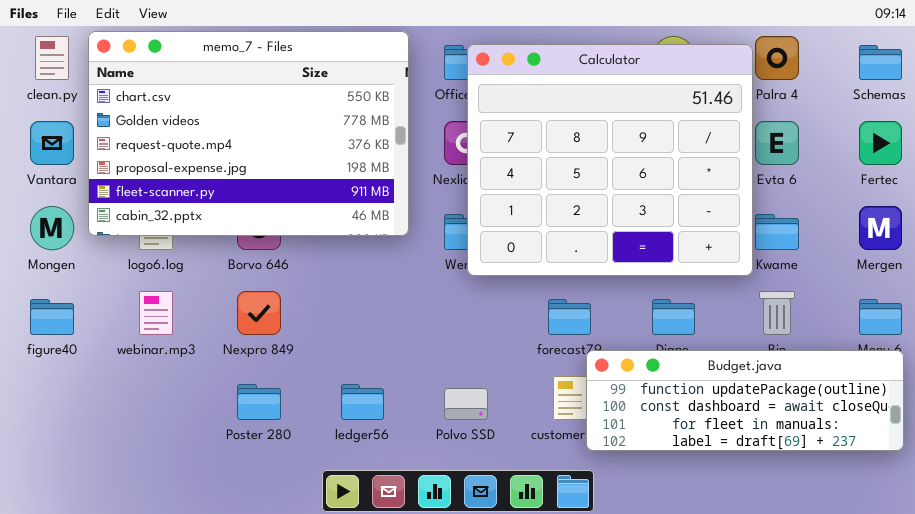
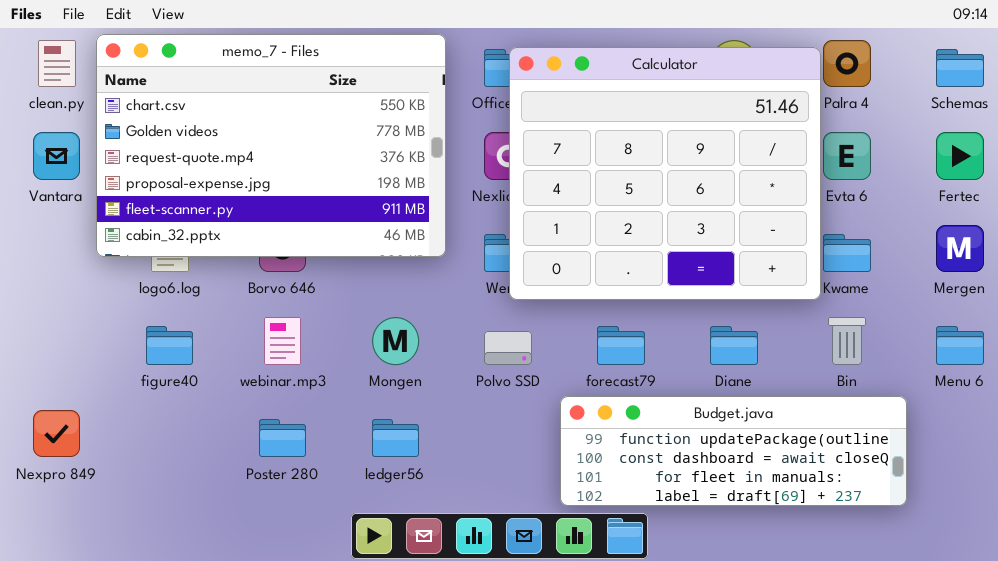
Mongen: [30,206,74,250] -> [372,317,419,365], moved
webinar.mp3: [139,291,173,335] -> [264,317,301,365], moved
Nexpro 849: [237,291,281,335] -> [33,410,80,457], moved
figure40: [30,299,74,335] -> [146,326,193,365], moved
Budget.java: [586,350,904,451] -> [560,396,907,506], moved
Polvo SSD: [444,388,488,420] -> [484,331,532,365], moved

